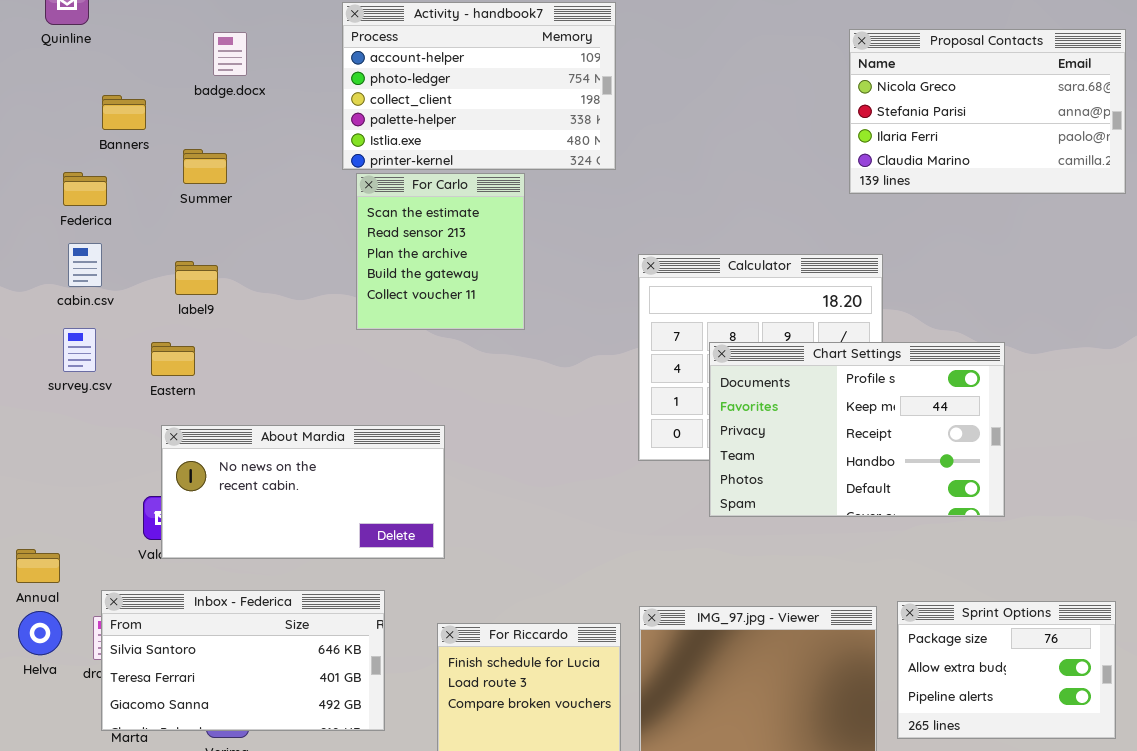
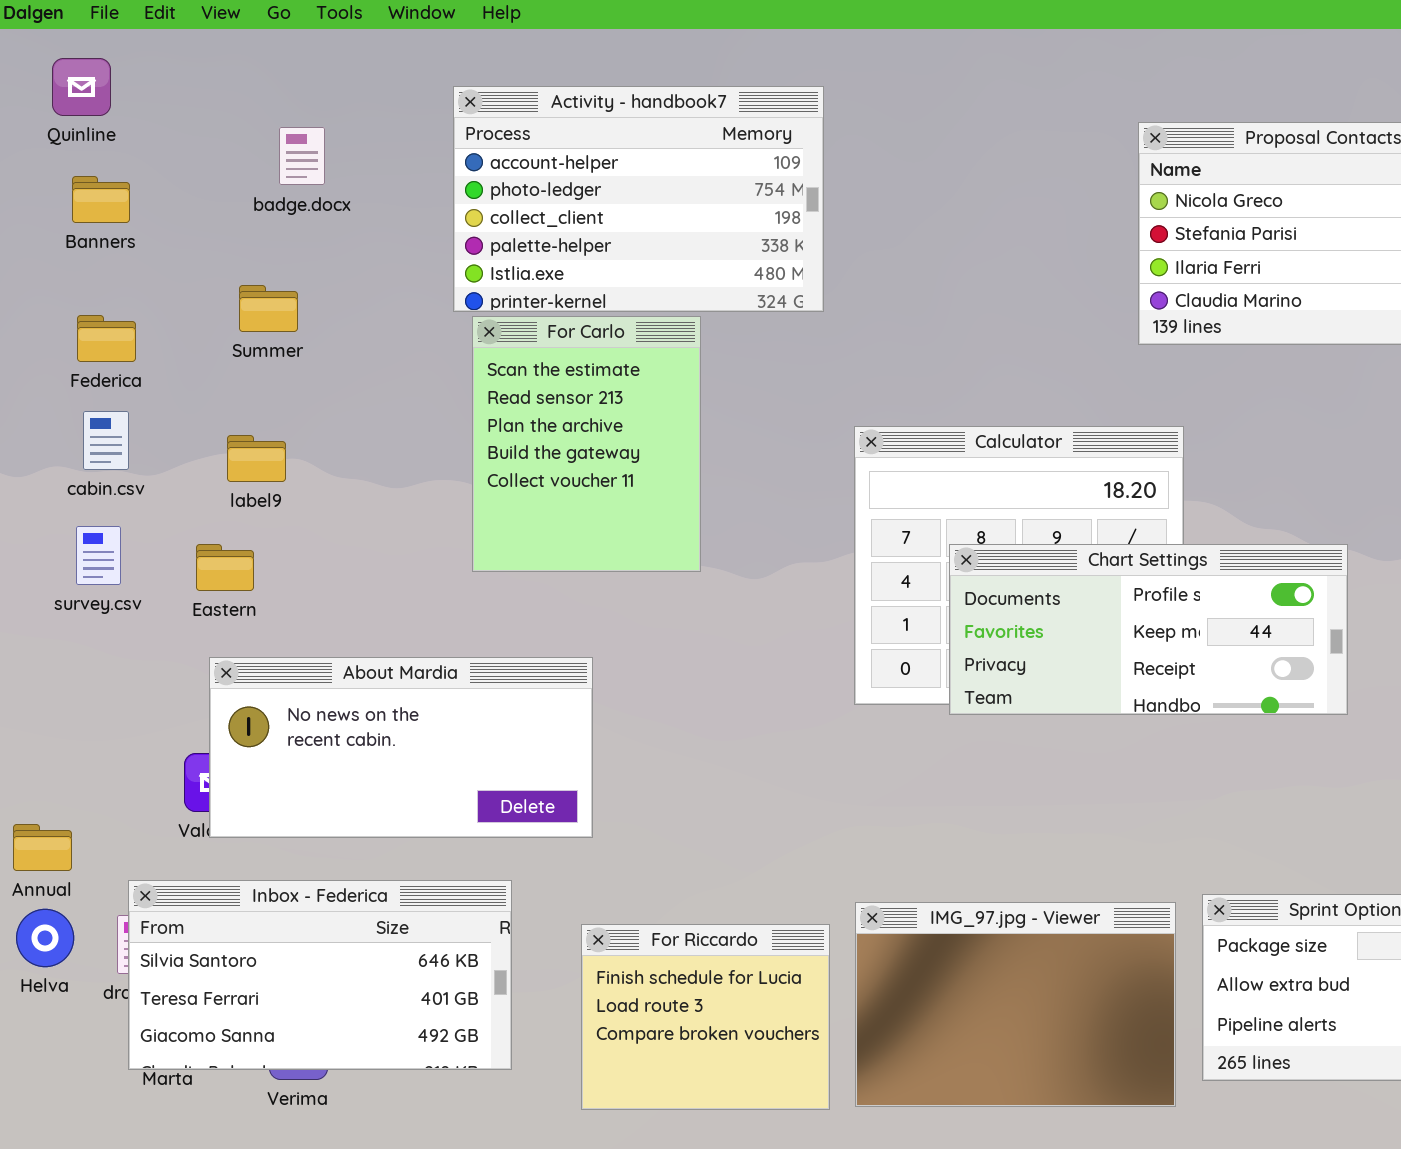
Banners: [102,95,146,130] -> [72,176,130,223], moved
For Carlo: [356,173,525,330] -> [472,316,701,572], resized
Chart Settings: [709,342,1005,517] -> [949,544,1348,715], resized

